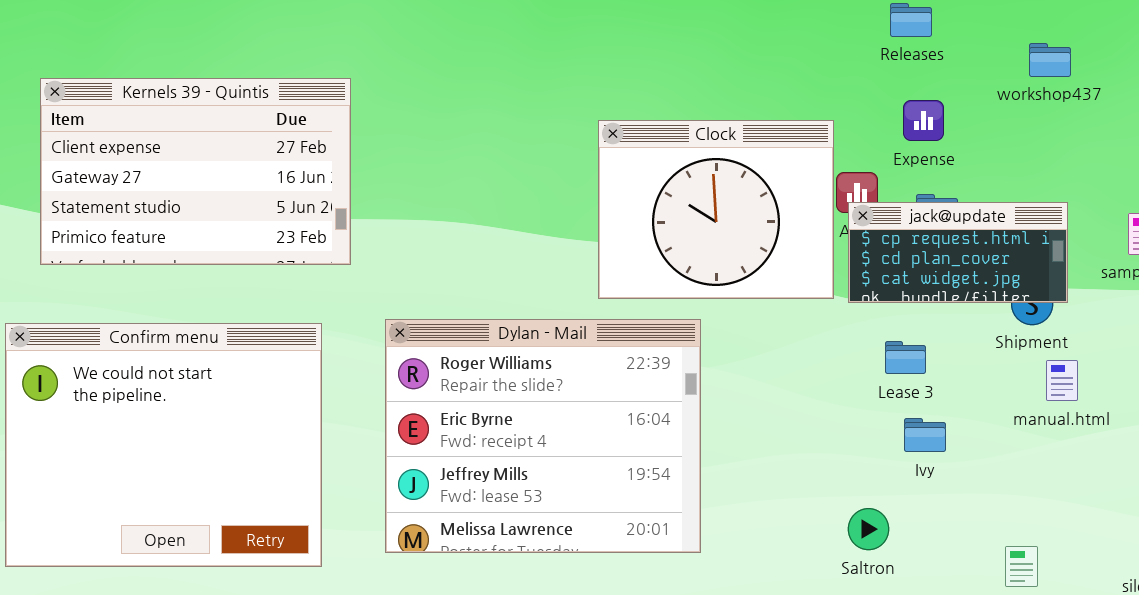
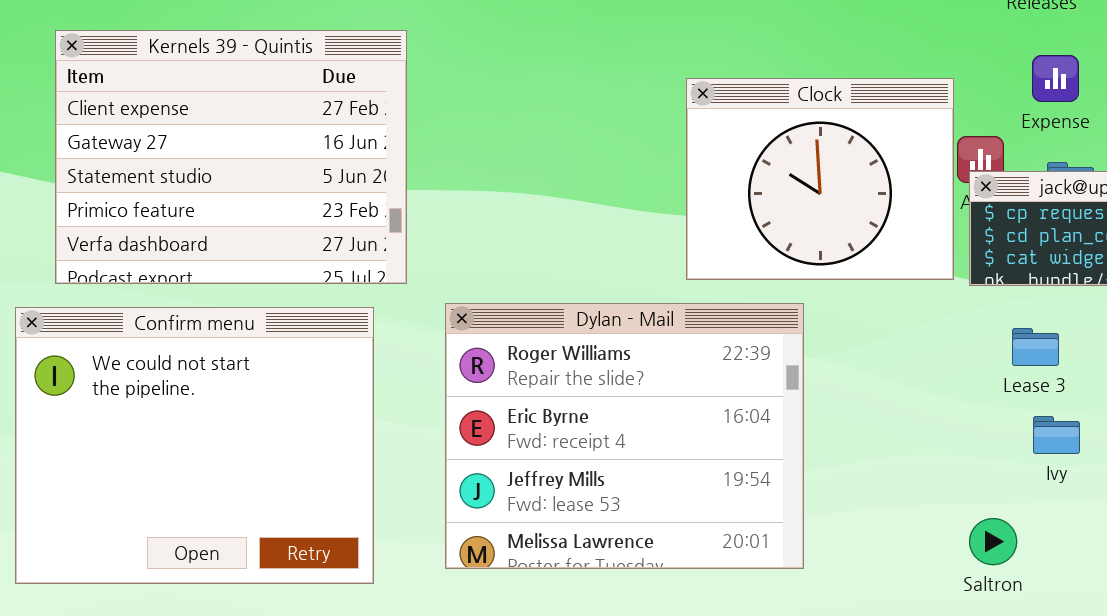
Kernels 39 - Quintis: [40,78,351,265] -> [55,30,407,284], resized

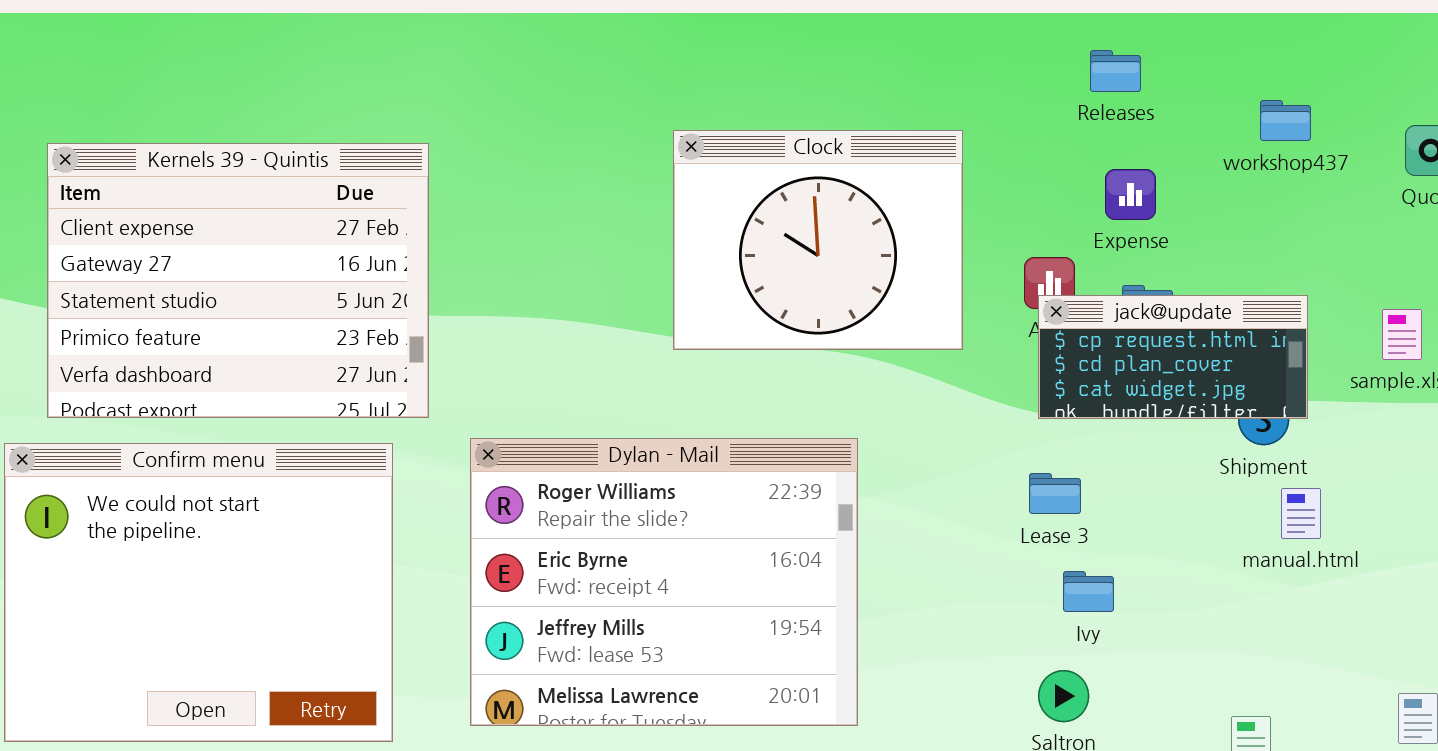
Clock: [686,78,954,280] -> [673,130,963,350], moved
Lease 3: [1012,328,1059,366] -> [1029,473,1081,514], moved
Ivy: [1033,416,1080,454] -> [1063,571,1114,612], moved

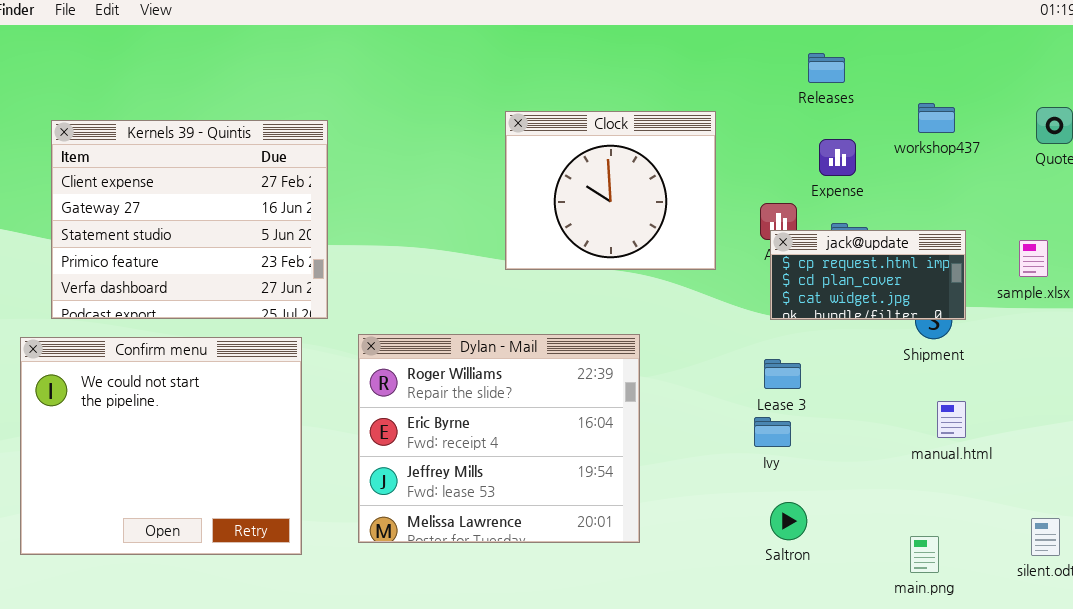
workshop437: [1260,100,1311,141] -> [918,103,955,133], moved
manual.html: [1281,488,1321,539] -> [937,401,966,438], moved
Ivy: [1063,571,1114,612] -> [754,417,791,447], moved

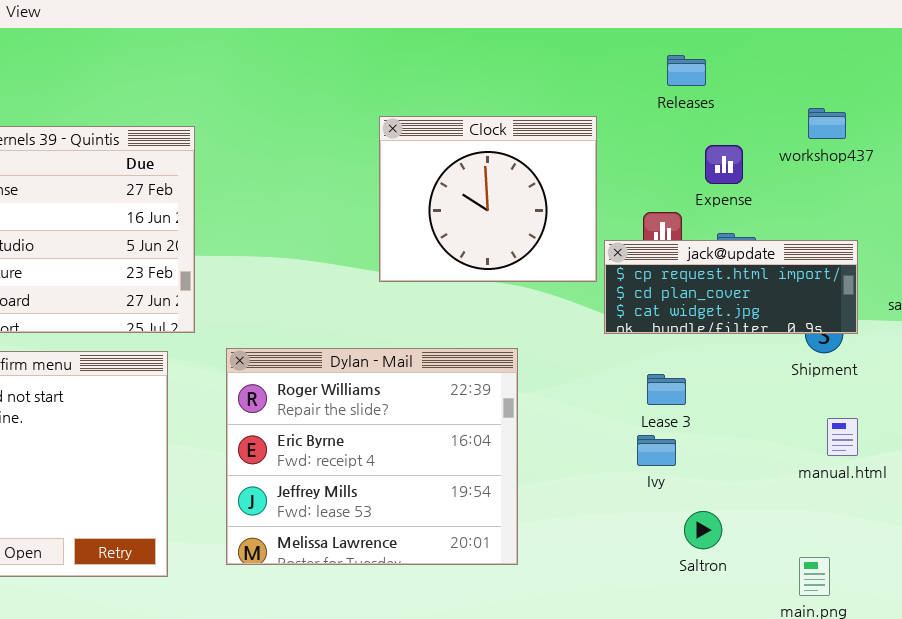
Releases: [808,53,845,83] -> [667,55,706,86], moved
jack@update: [770,230,966,320] -> [604,240,858,334], resized
Saltron: [770,502,807,540] -> [684,511,722,549], moved

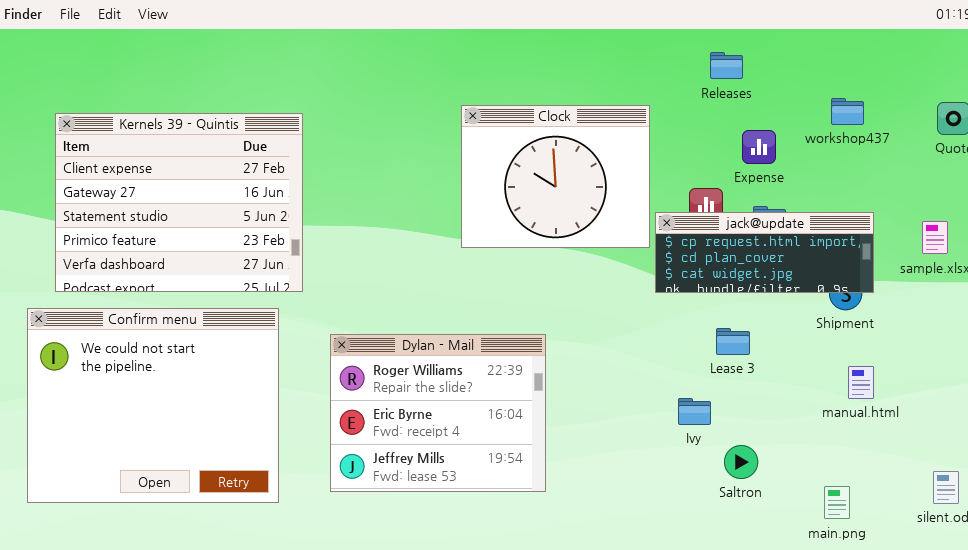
Dylan - Mail: [226,348,518,565] -> [330,334,546,492], resized
Lease 3: [647,374,686,405] -> [716,328,750,355], moved
Ivy: [637,435,676,466] -> [678,398,711,425], moved

